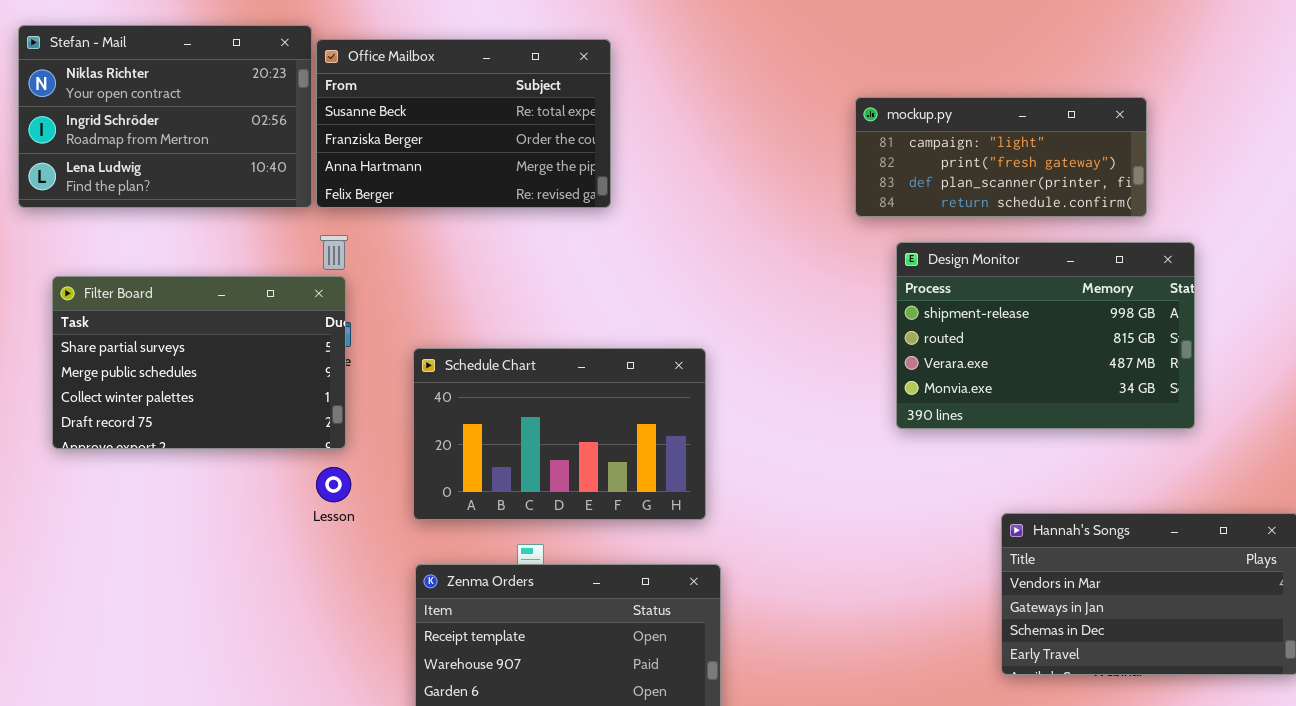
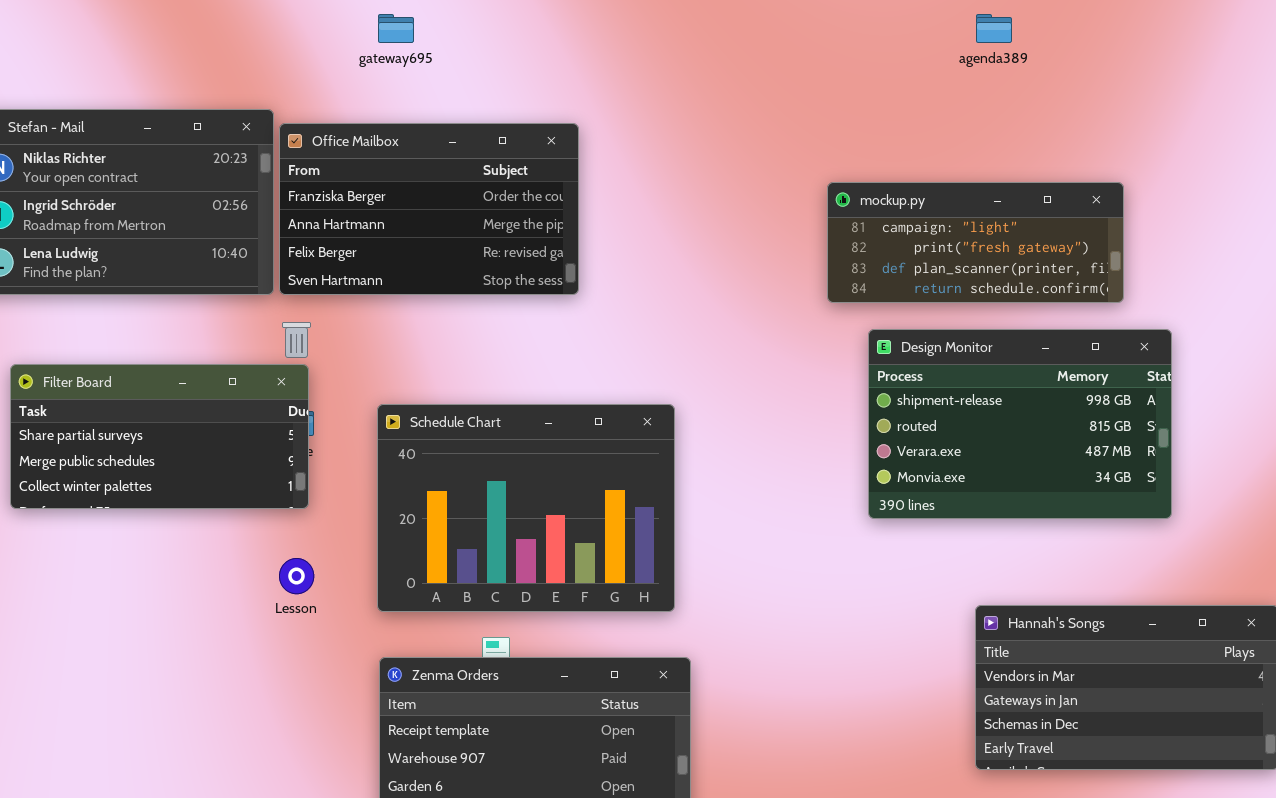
Office Mailbox: [316,39,611,208] -> [279,123,579,295], scrolled down 1 row
Filter Board: [52,276,346,449] -> [10,364,309,509], resized
Schedule Chart: [413,348,706,520] -> [377,404,675,612], resized

